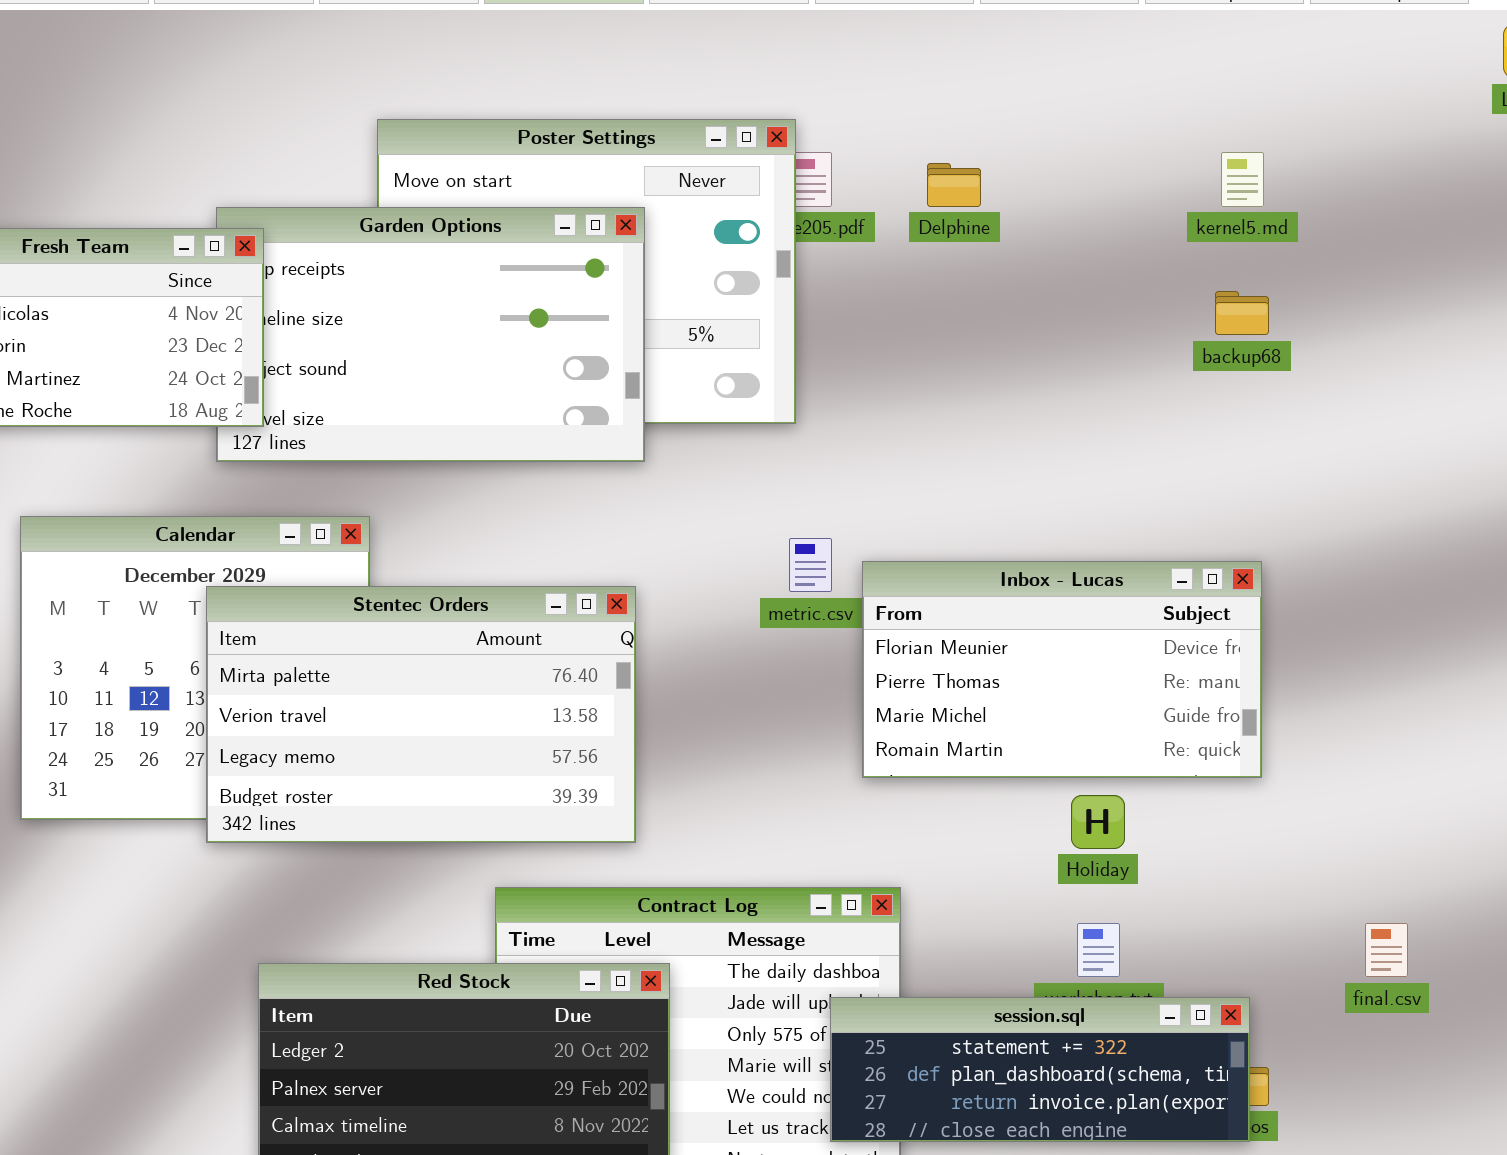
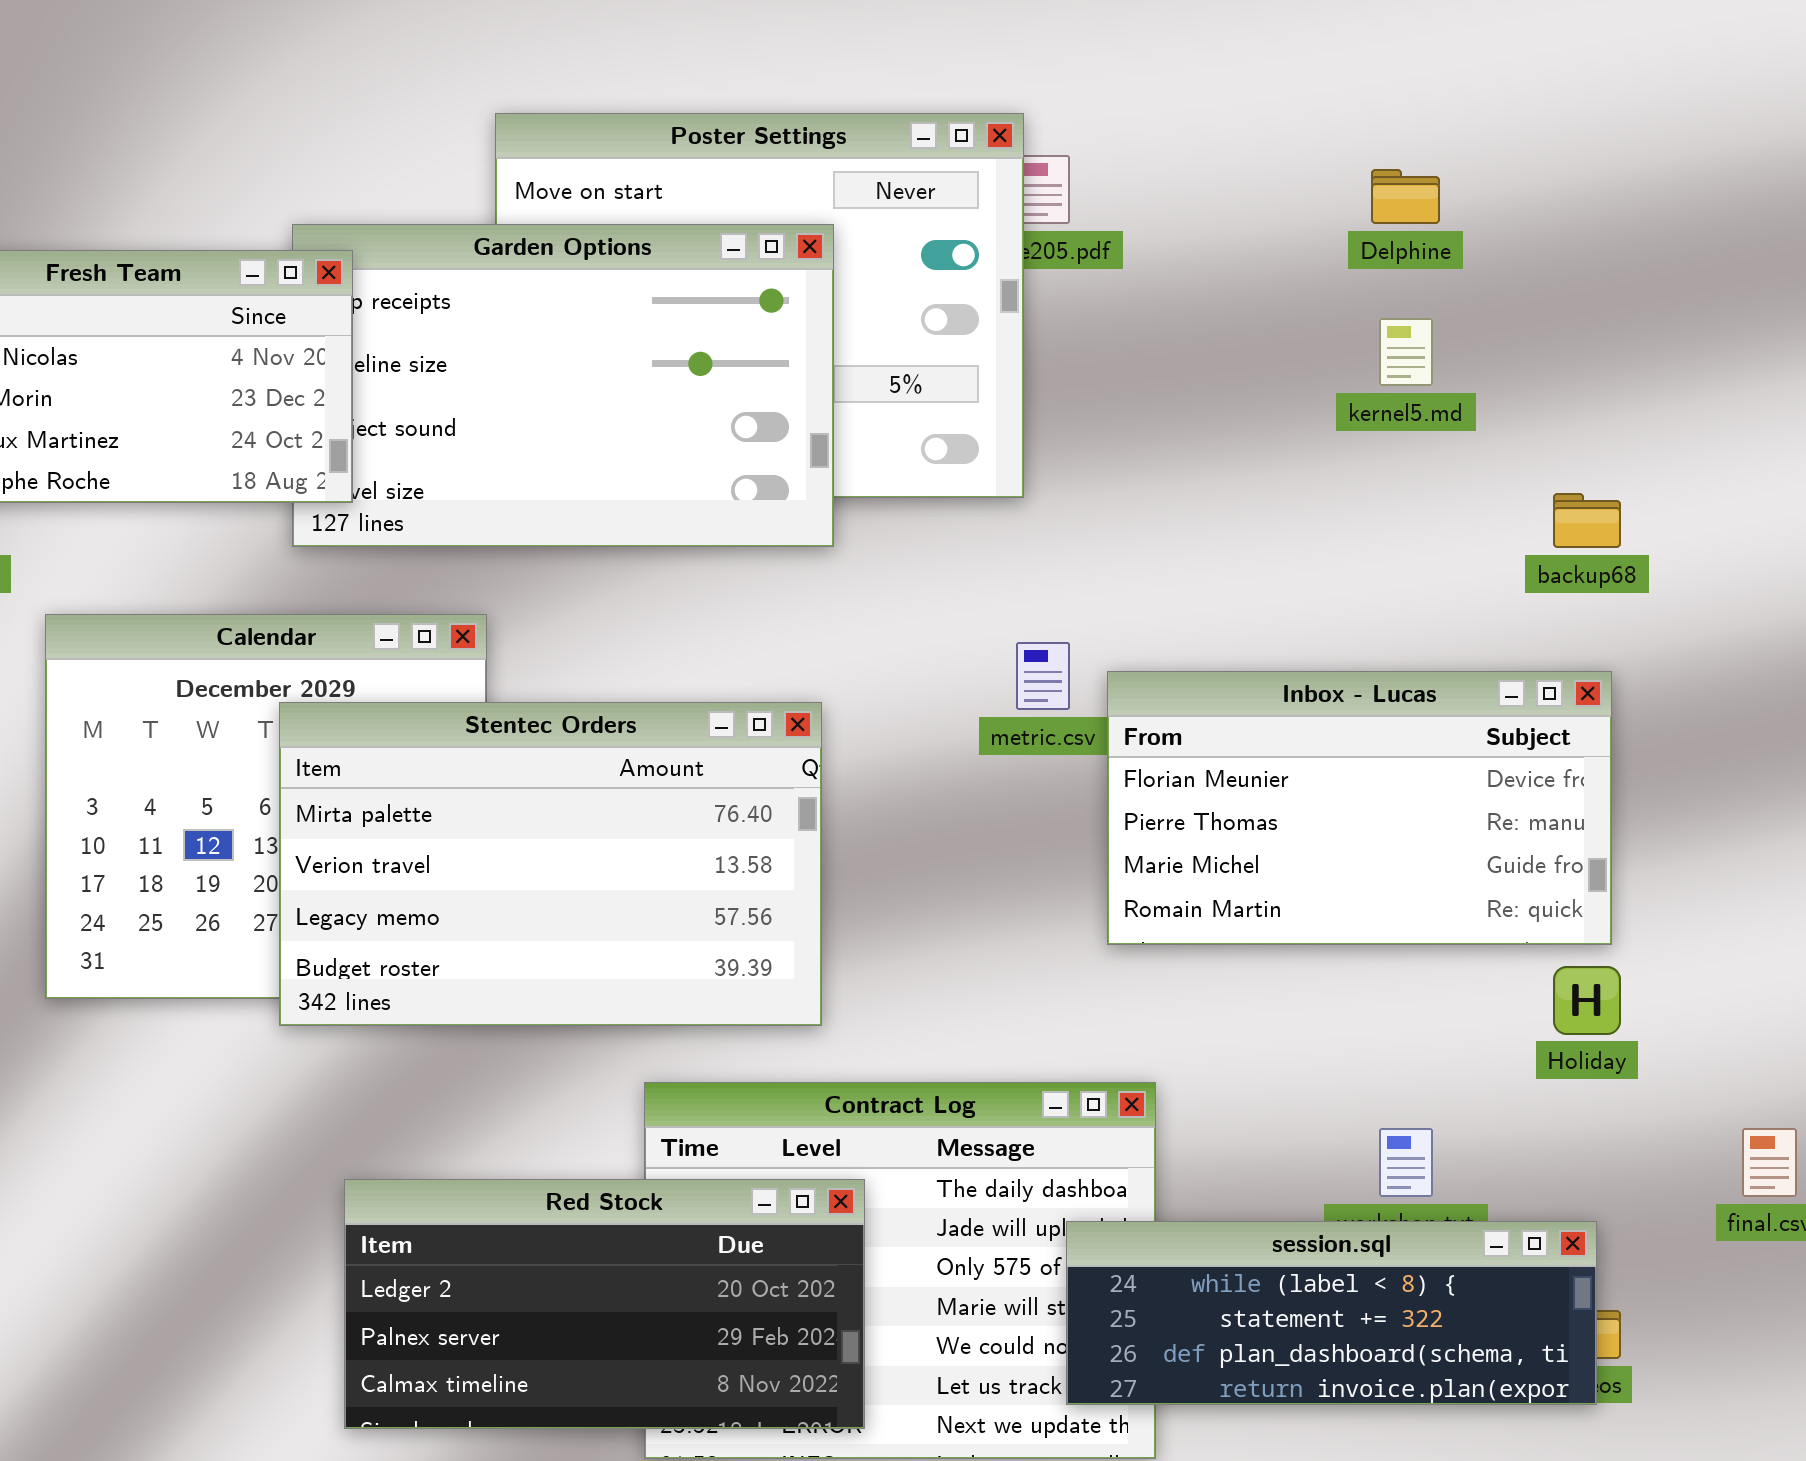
kernel5.md: [1221,152,1264,207] -> [1379,318,1433,386], moved
Delphine: [927,163,981,207] -> [1371,169,1440,224], moved
backup68: [1215,291,1269,335] -> [1553,493,1621,548], moved
Holiday: [1071,795,1125,849] -> [1553,966,1621,1035], moved
session.sql: [830,997,1250,1142] -> [1066,1221,1597,1405], scrolled up 1 row

